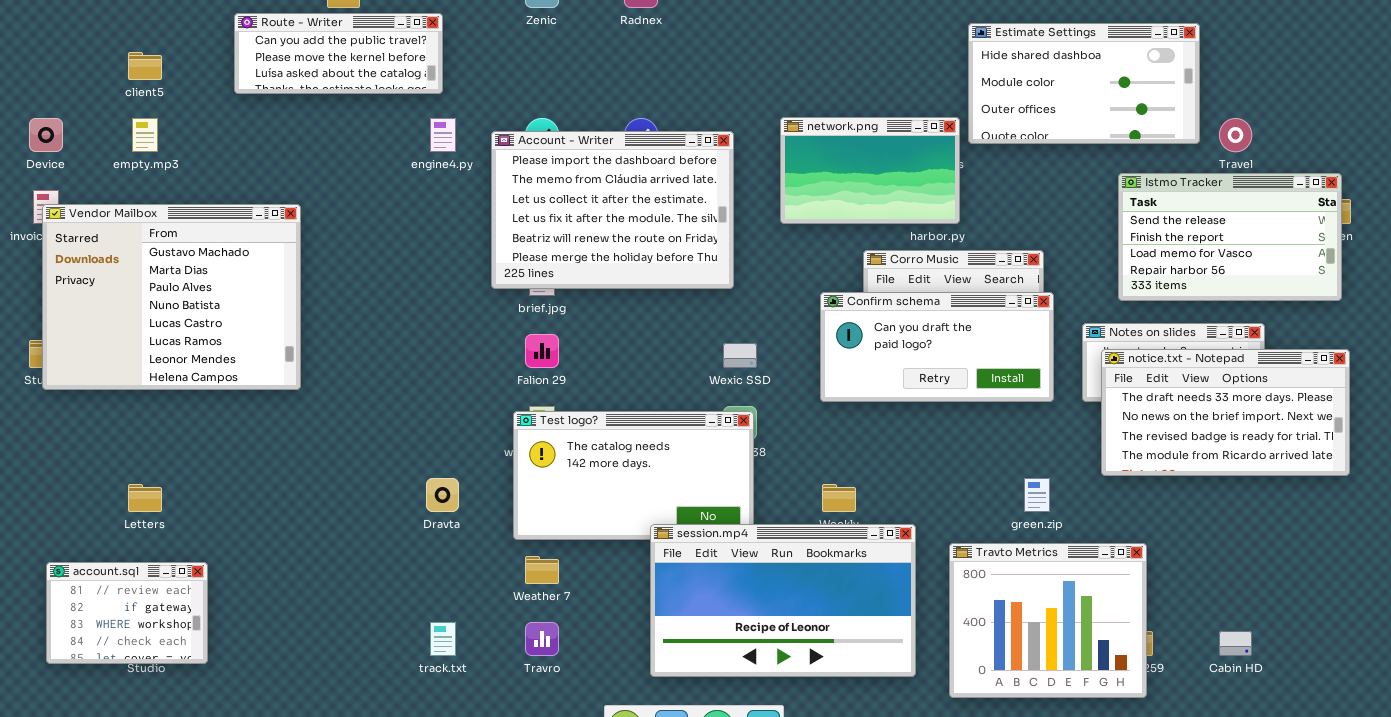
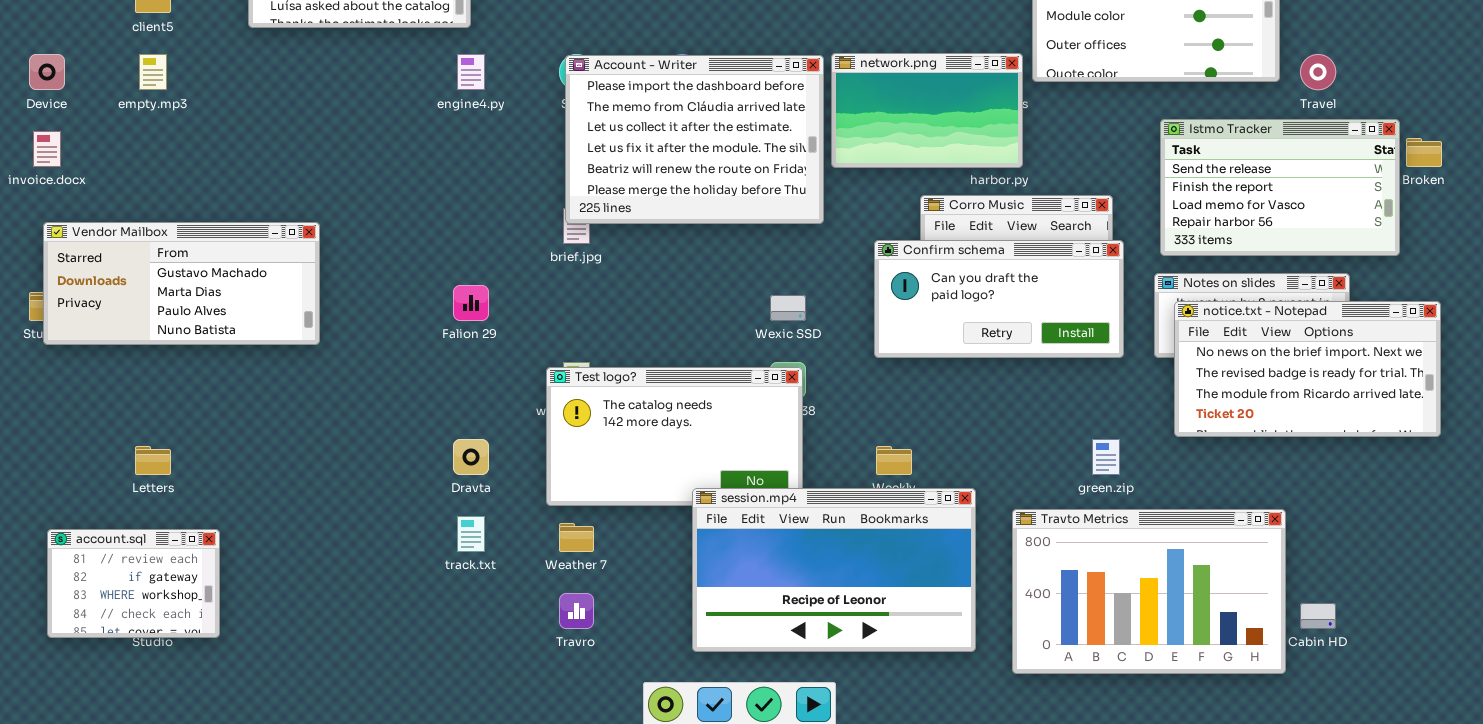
Account - Writer: [491,131,734,289] -> [565,55,824,224], moved
Istmo Tracker: [1118,173,1342,301] -> [1160,119,1400,256], moved
Vendor Mailbox: [42,204,301,390] -> [43,222,320,345], resized
Falion 29: [525,334,559,368] -> [453,285,489,321], moved
notice.txt - Notepad: [1101,349,1350,476] -> [1174,301,1441,437], scrolled down 1 row
Travto Metrics: [949,543,1147,698] -> [1012,509,1286,674], resized
track.txt: [430,622,456,656] -> [457,516,485,552], moved

